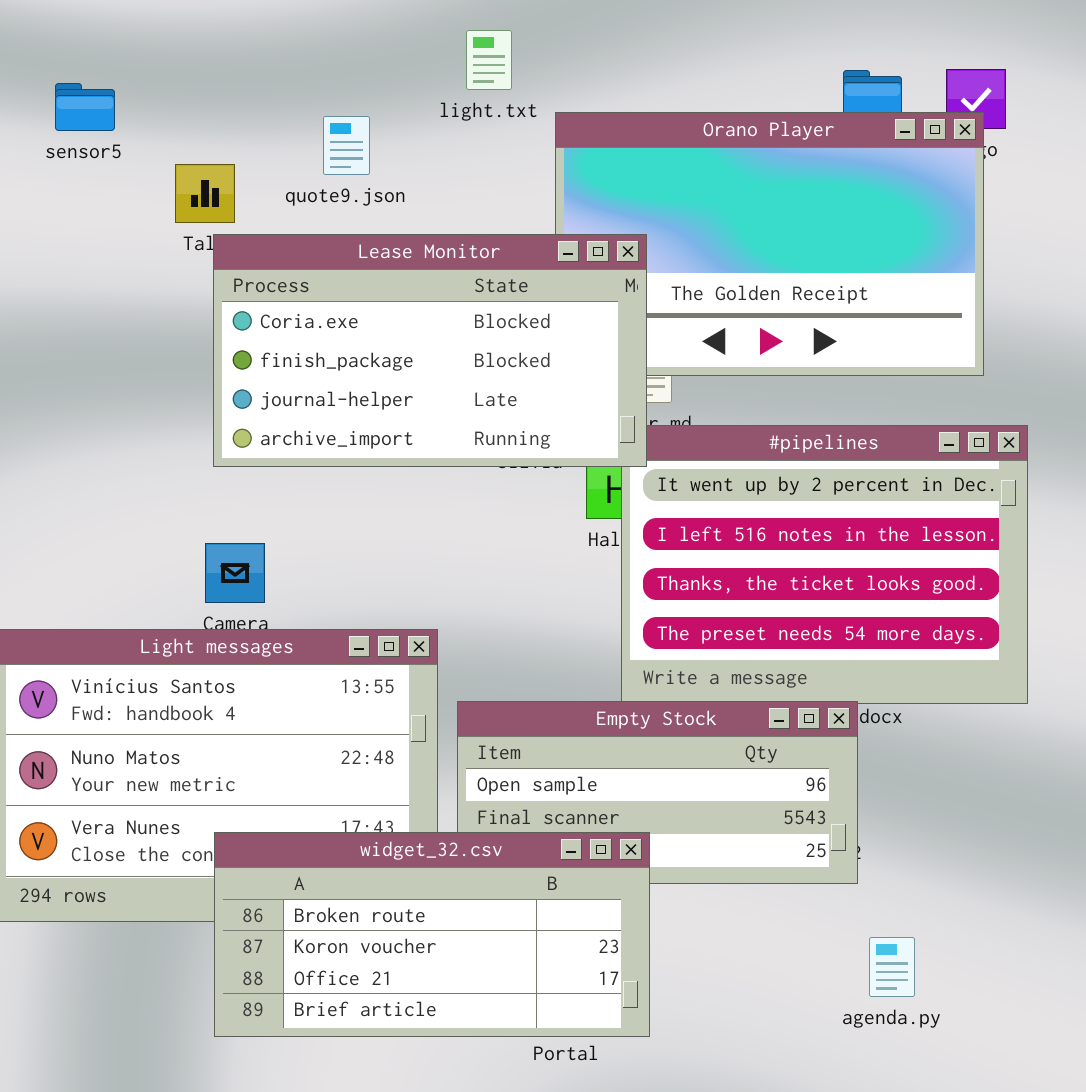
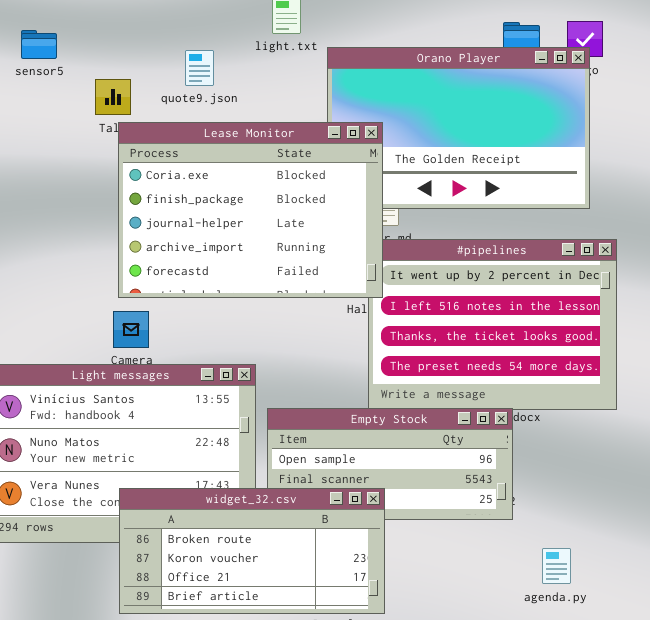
Lease Monitor: [213,234,647,467] -> [118,122,383,298], resized
agenda.py: [869,937,915,997] -> [542,548,571,584], moved

